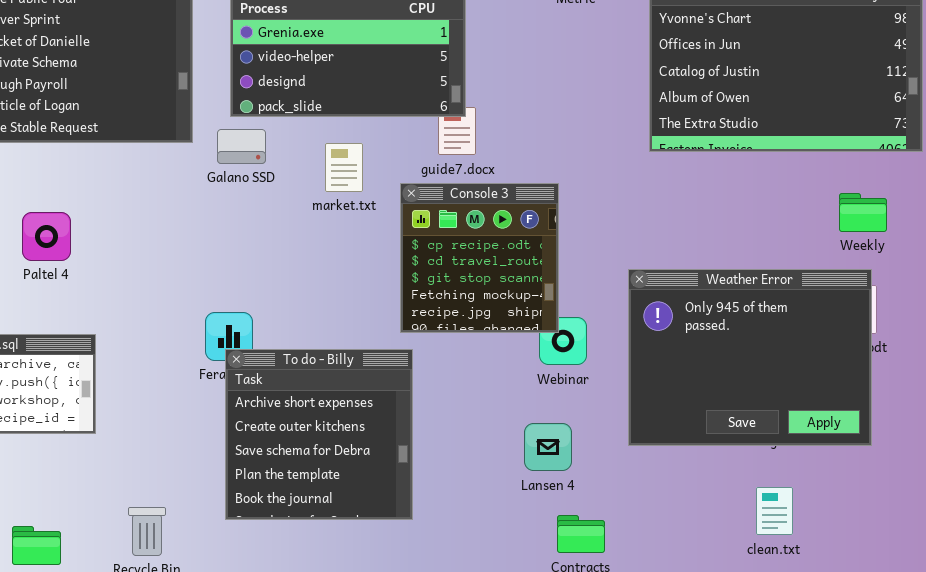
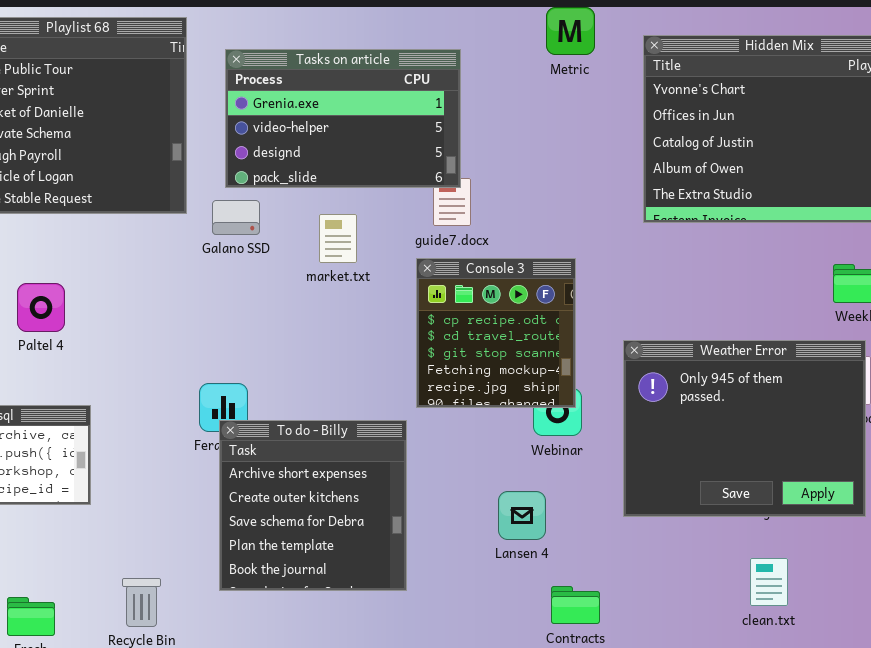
Console 3: [400,183,559,333] -> [416,258,576,408], moved
Lansen 4: [524,423,572,471] -> [498,491,546,540], moved

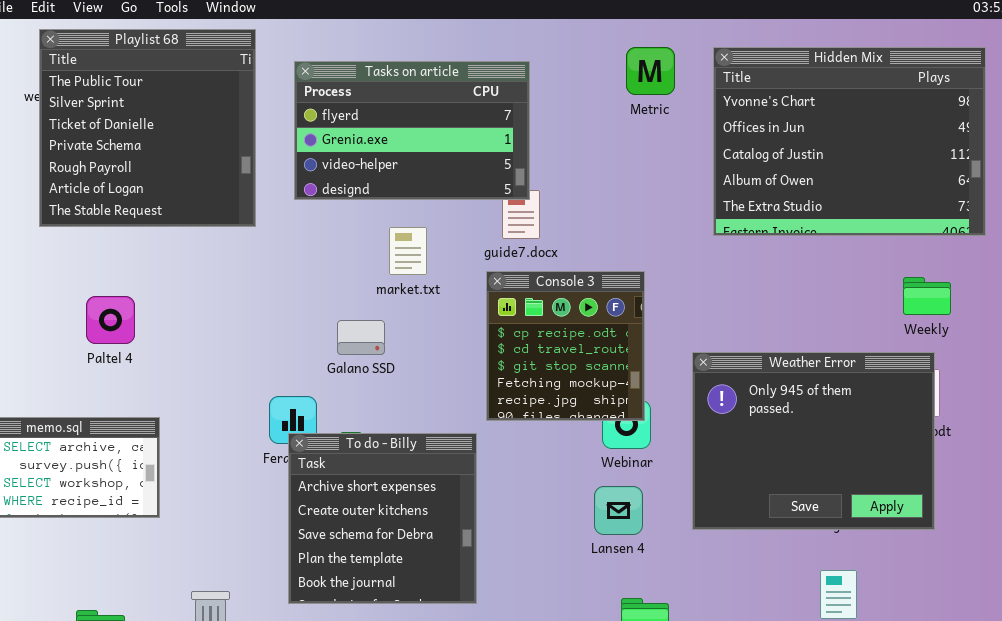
Metric: [546,7,595,55] -> [626,47,675,95], moved
Tasks on article: [225,49,461,188] -> [294,61,530,200], scrolled up 1 row
Galano SSD: [212,200,260,235] -> [337,320,385,355], moved
Lansen 4: [498,491,546,540] -> [594,486,643,535], moved

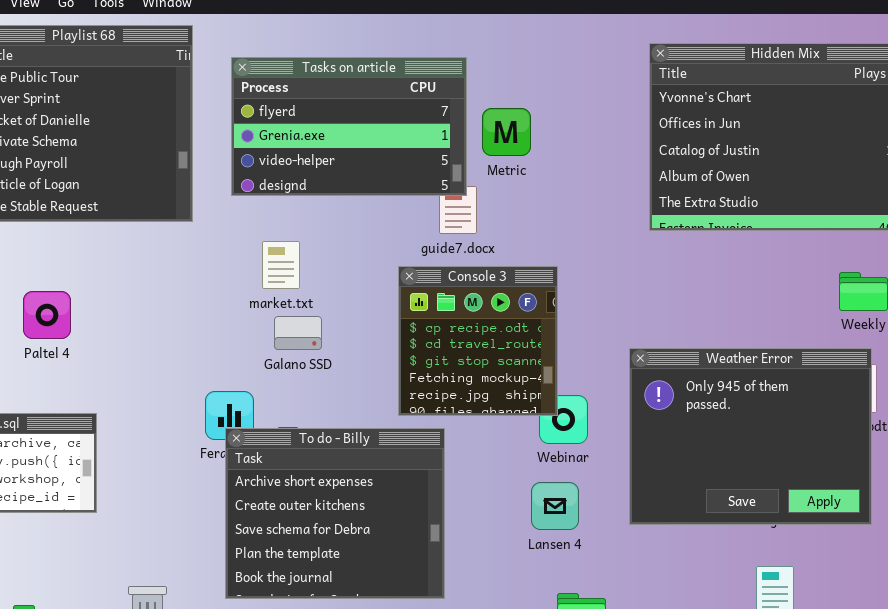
Metric: [626,47,675,95] -> [482,108,531,156], moved
market.txt: [389,227,427,275] -> [262,241,300,289], moved
Console 3: [486,271,645,421] -> [398,266,558,416], moved
To do - Billy: [288,433,477,604] -> [225,428,445,599], resized

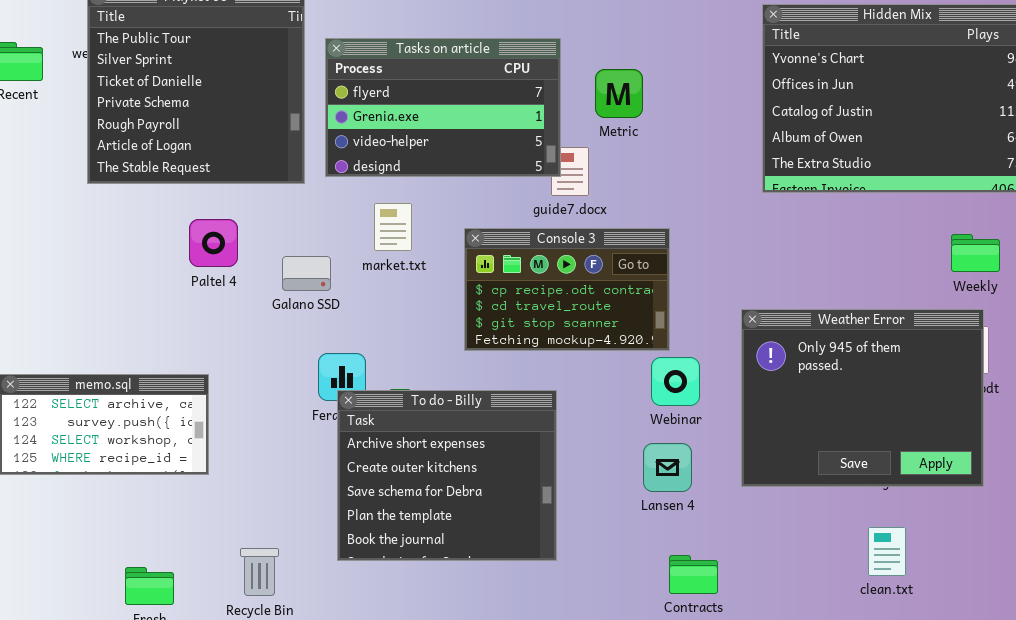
Tasks on article: [231,57,467,196] -> [325,38,561,177], moved
Console 3: [398,266,558,416] -> [464,228,670,351], resized
Paltel 4: [23,291,71,339] -> [189,219,238,267], moved
Galano SSD: [274,316,322,350] -> [282,256,331,291], moved

